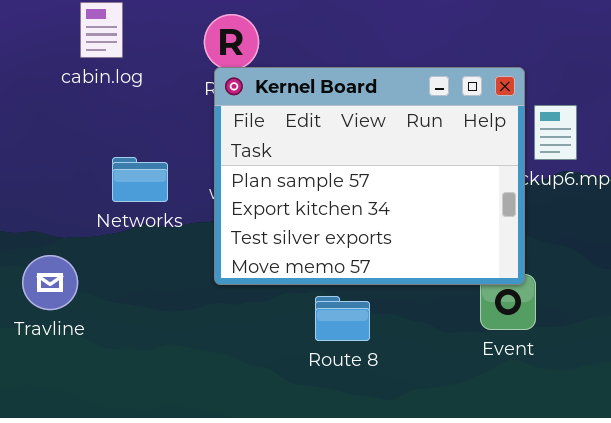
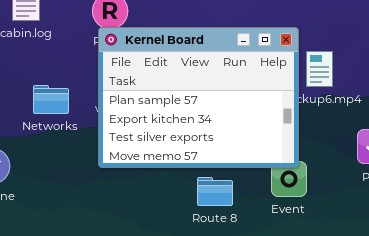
Route 8: [315,296,370,341] -> [197,177,233,206], moved

